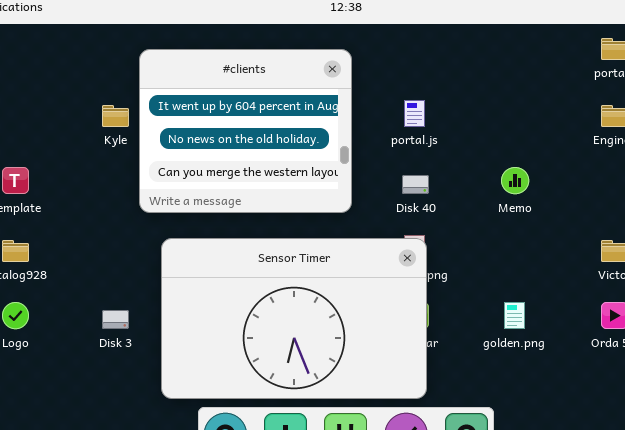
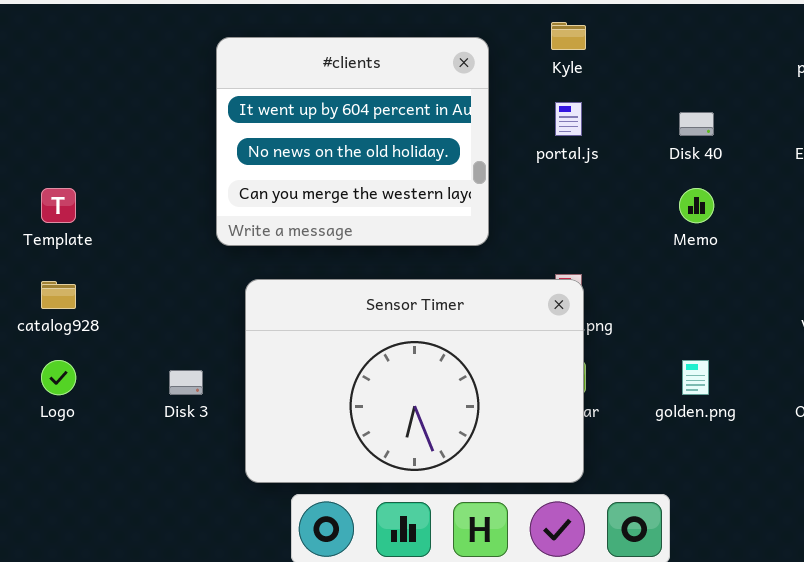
Kyle: [102,105,129,127] -> [551,22,586,50], moved
Disk 40: [402,175,429,194] -> [679,112,714,136], moved

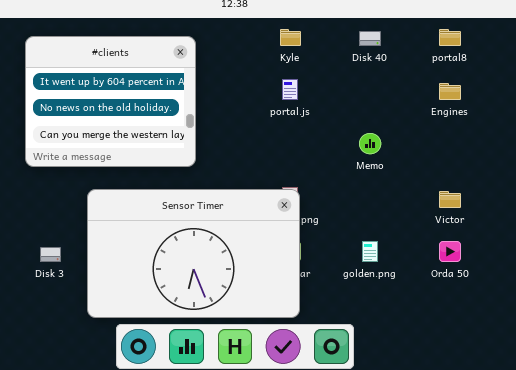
#clients: [216,37,489,246] -> [25,36,196,167], moved
Disk 40: [679,112,714,136] -> [359,31,381,46], moved

